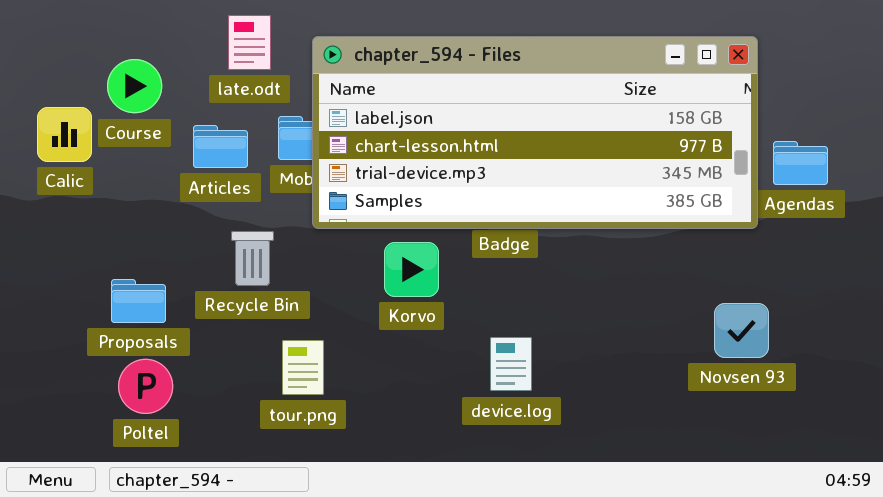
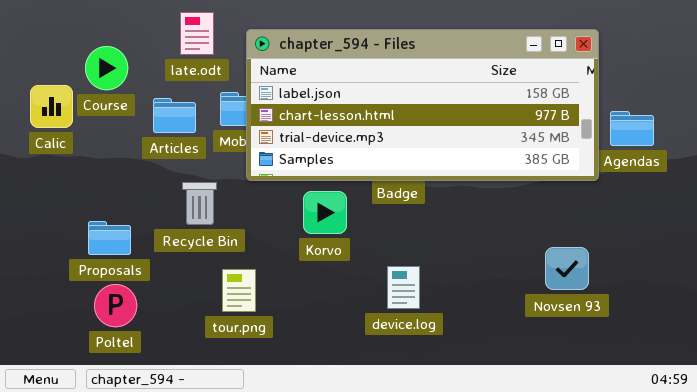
Novsen 93: [714,303,769,358] -> [545,247,589,290], moved

